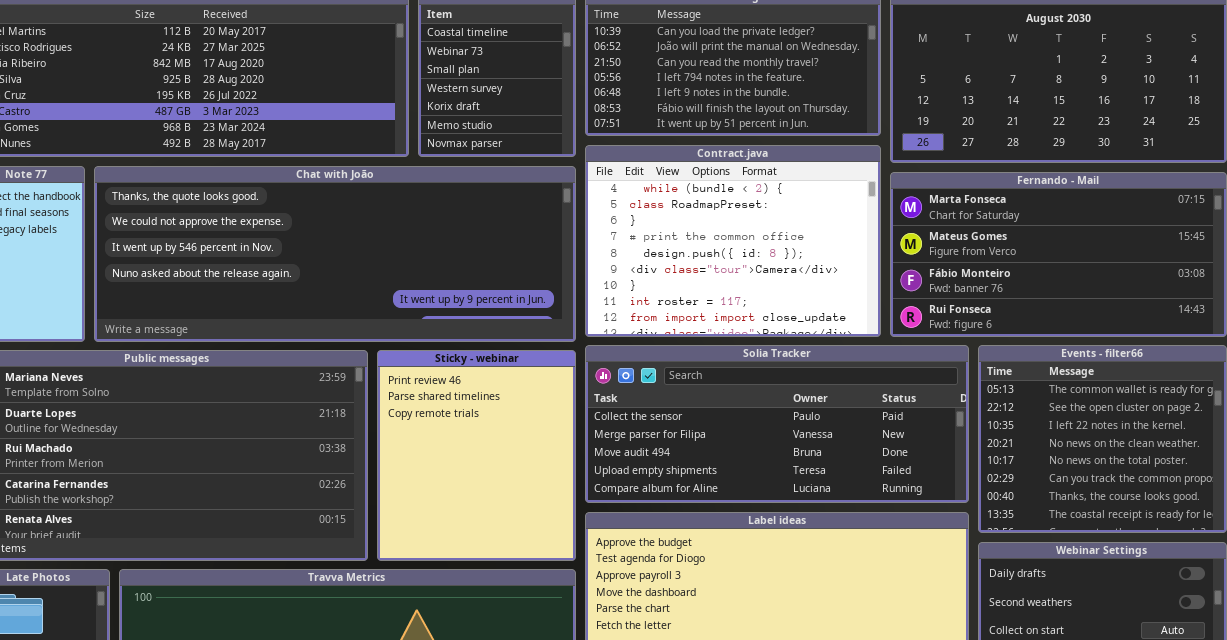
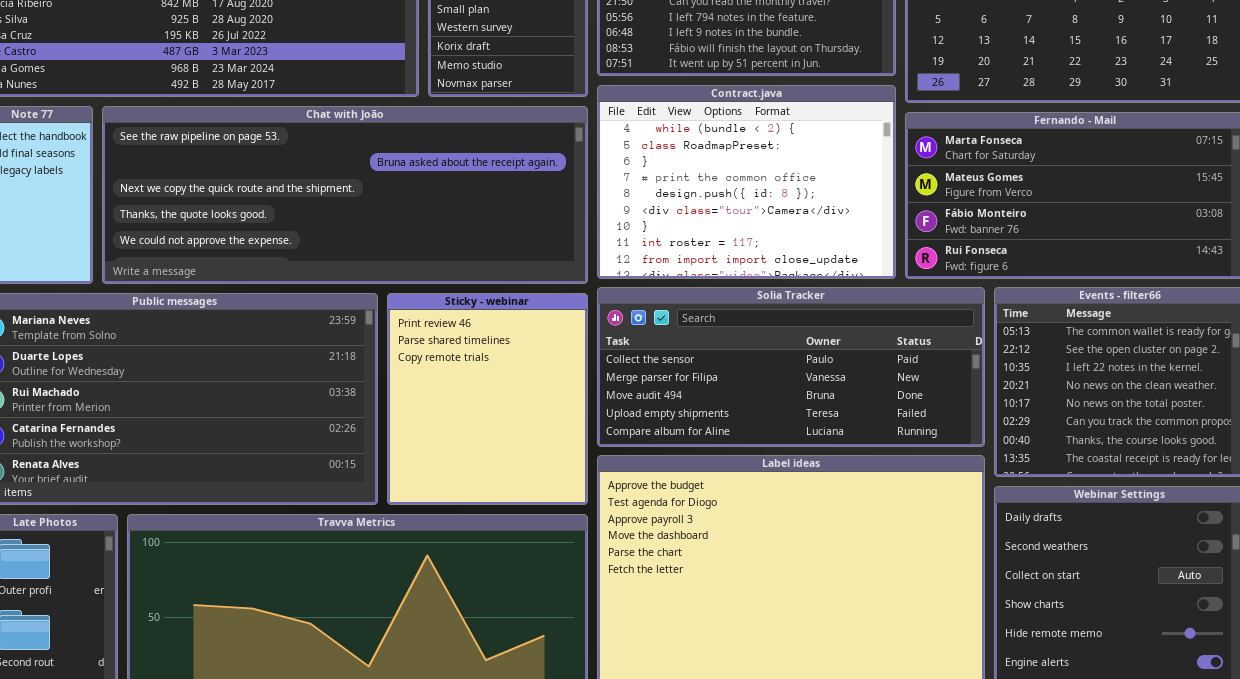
Chat with João: [94,166,576,342] -> [102,106,588,284], scrolled up 3 rows

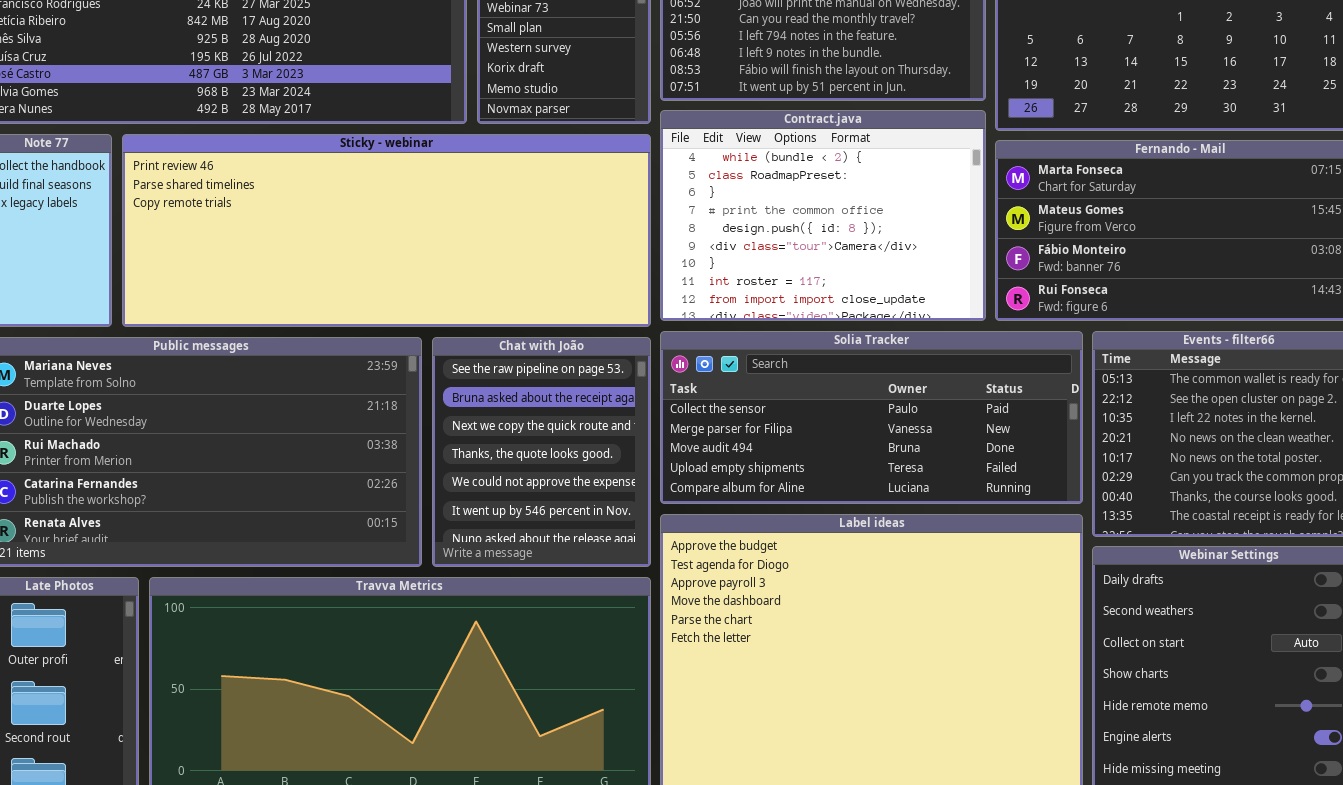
Chat with João: [102,106,588,284] -> [432,337,651,567], moved, resized
Sticky - webinar: [387,293,588,505] -> [122,134,651,327], moved, resized

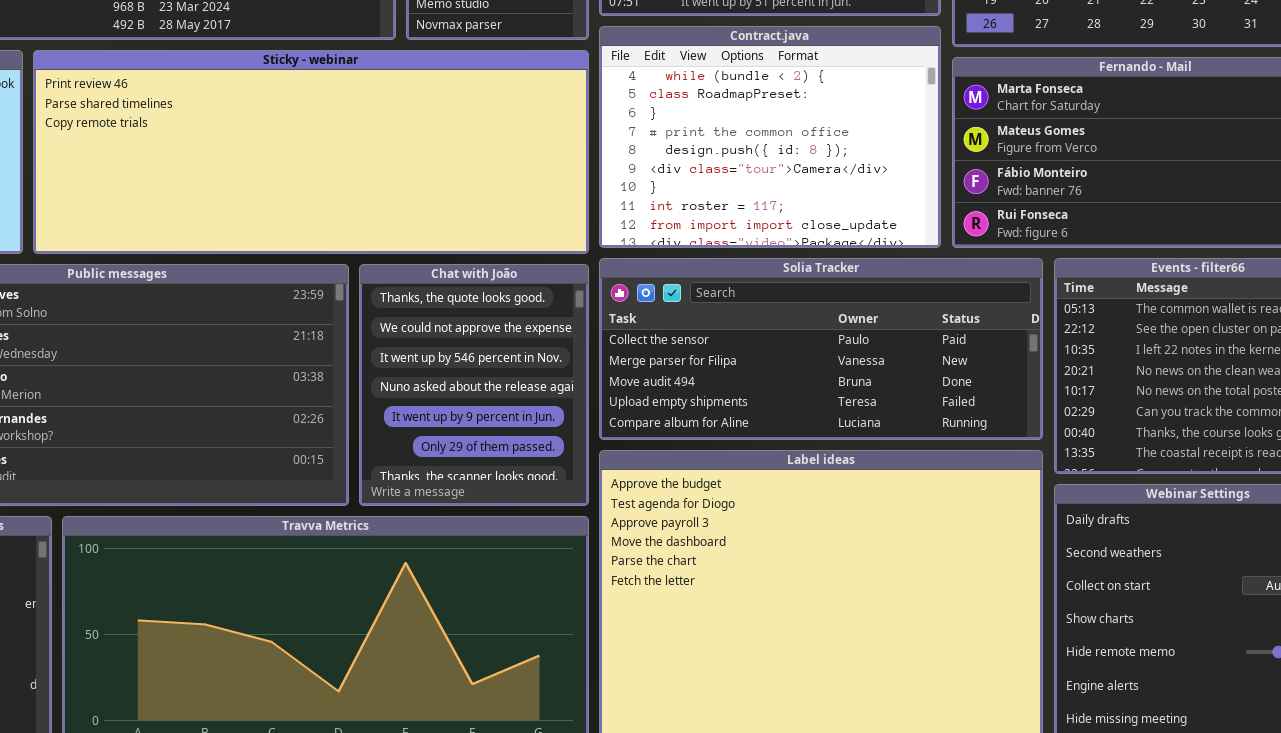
Chat with João: [432,337,651,567] -> [359,264,589,506], scrolled down 3 rows

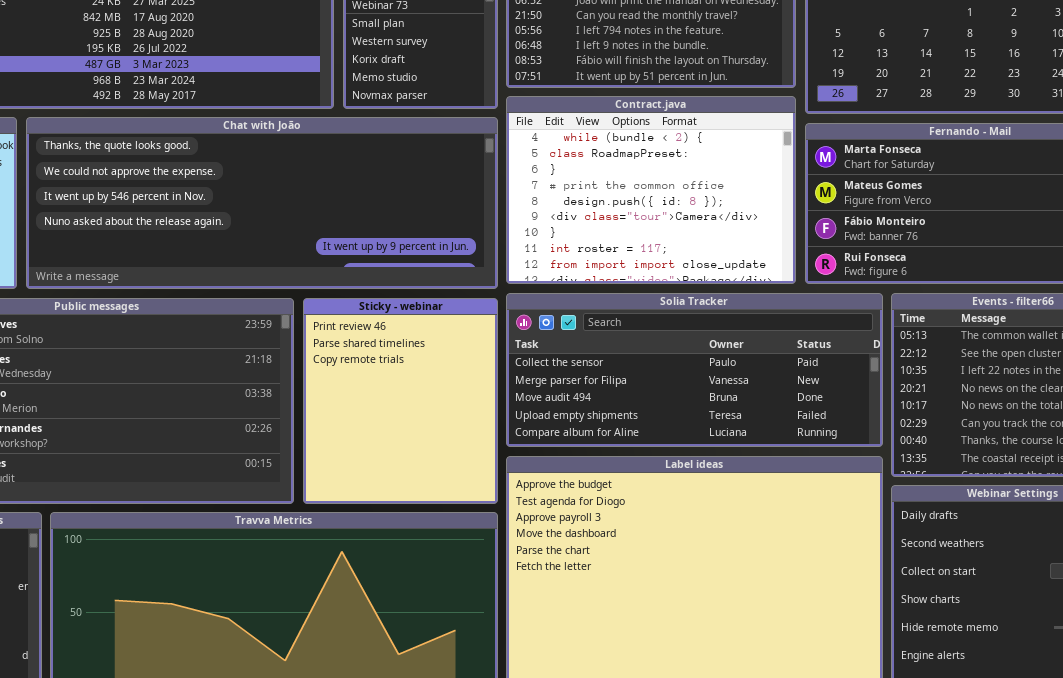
Sticky - webinar: [33,50,589,254] -> [303,298,498,504], moved, resized
Chat with João: [359,264,589,506] -> [26,117,498,289], moved, resized

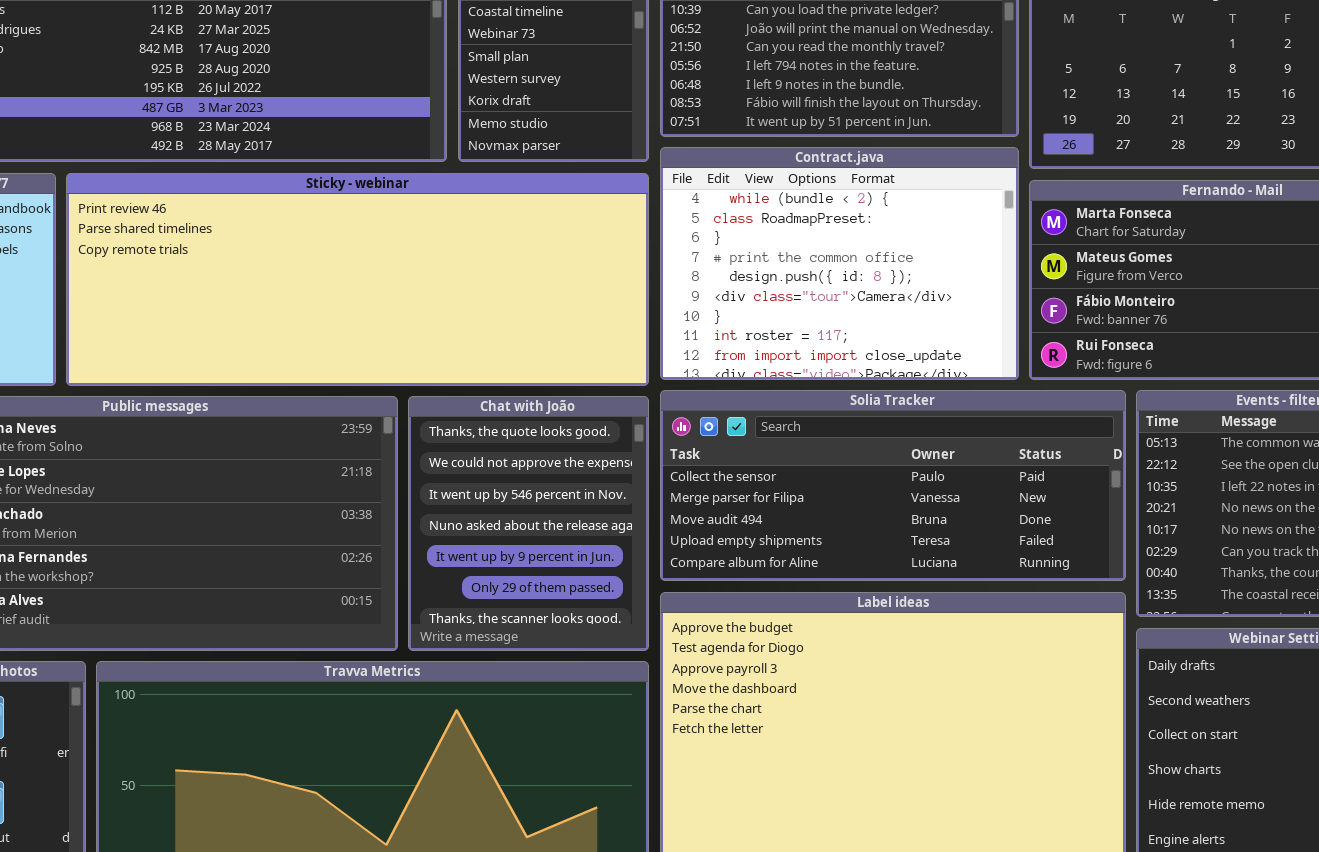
Chat with João: [26,117,498,289] -> [408,396,649,651], moved, resized
Sticky - webinar: [303,298,498,504] -> [66,173,649,386], moved, resized

